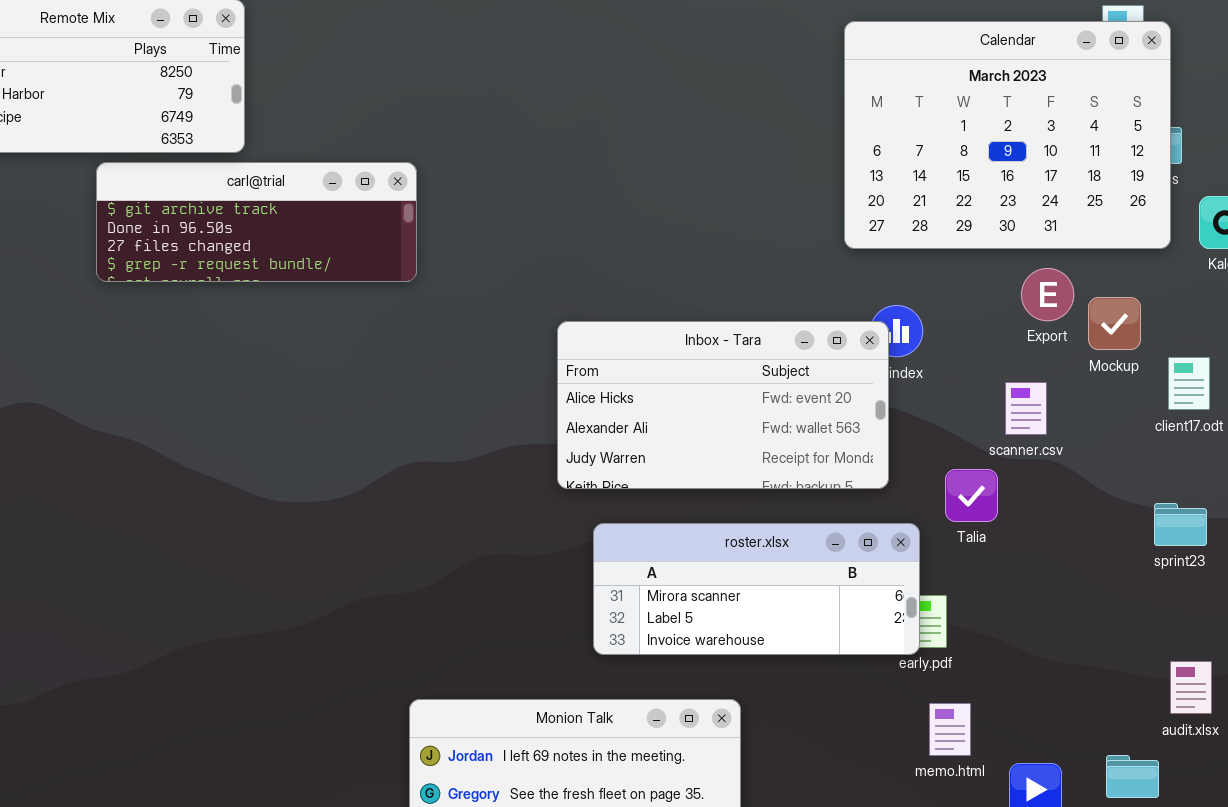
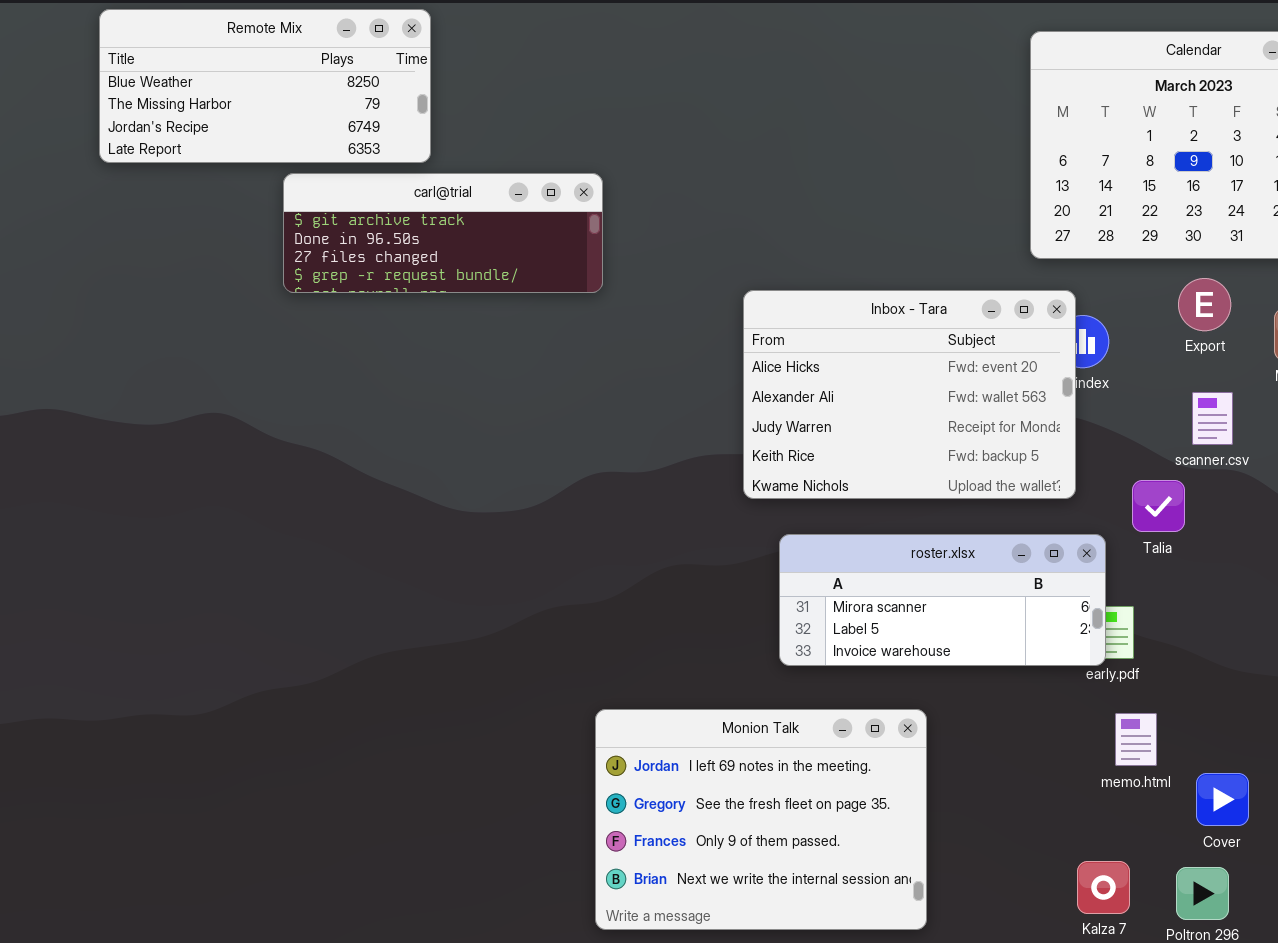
Export: [1021,268,1074,321] -> [1178,278,1231,331], moved
Inbox - Tara: [557,321,889,489] -> [743,290,1076,499], resized

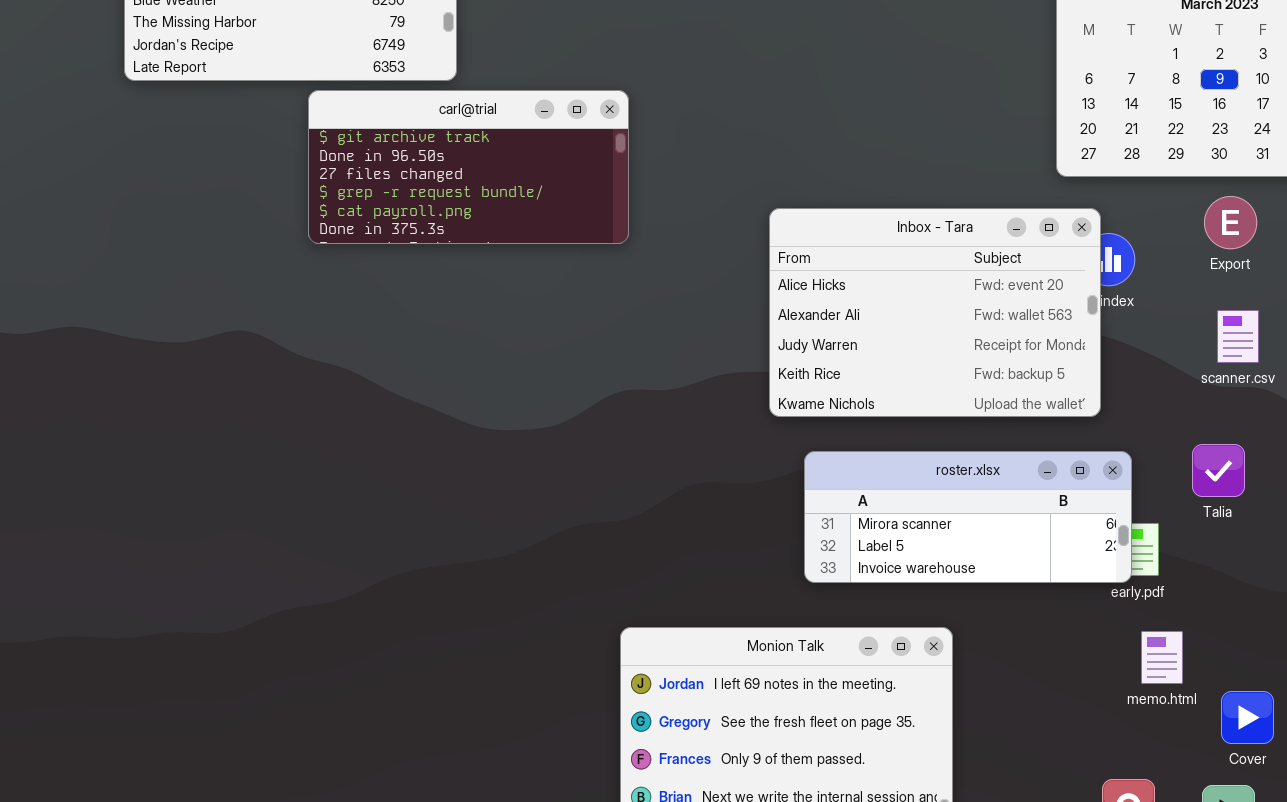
carl@trial: [283,173,603,293] -> [308,90,629,244], resized
Talia: [1132,480,1185,532] -> [1192,444,1245,497], moved

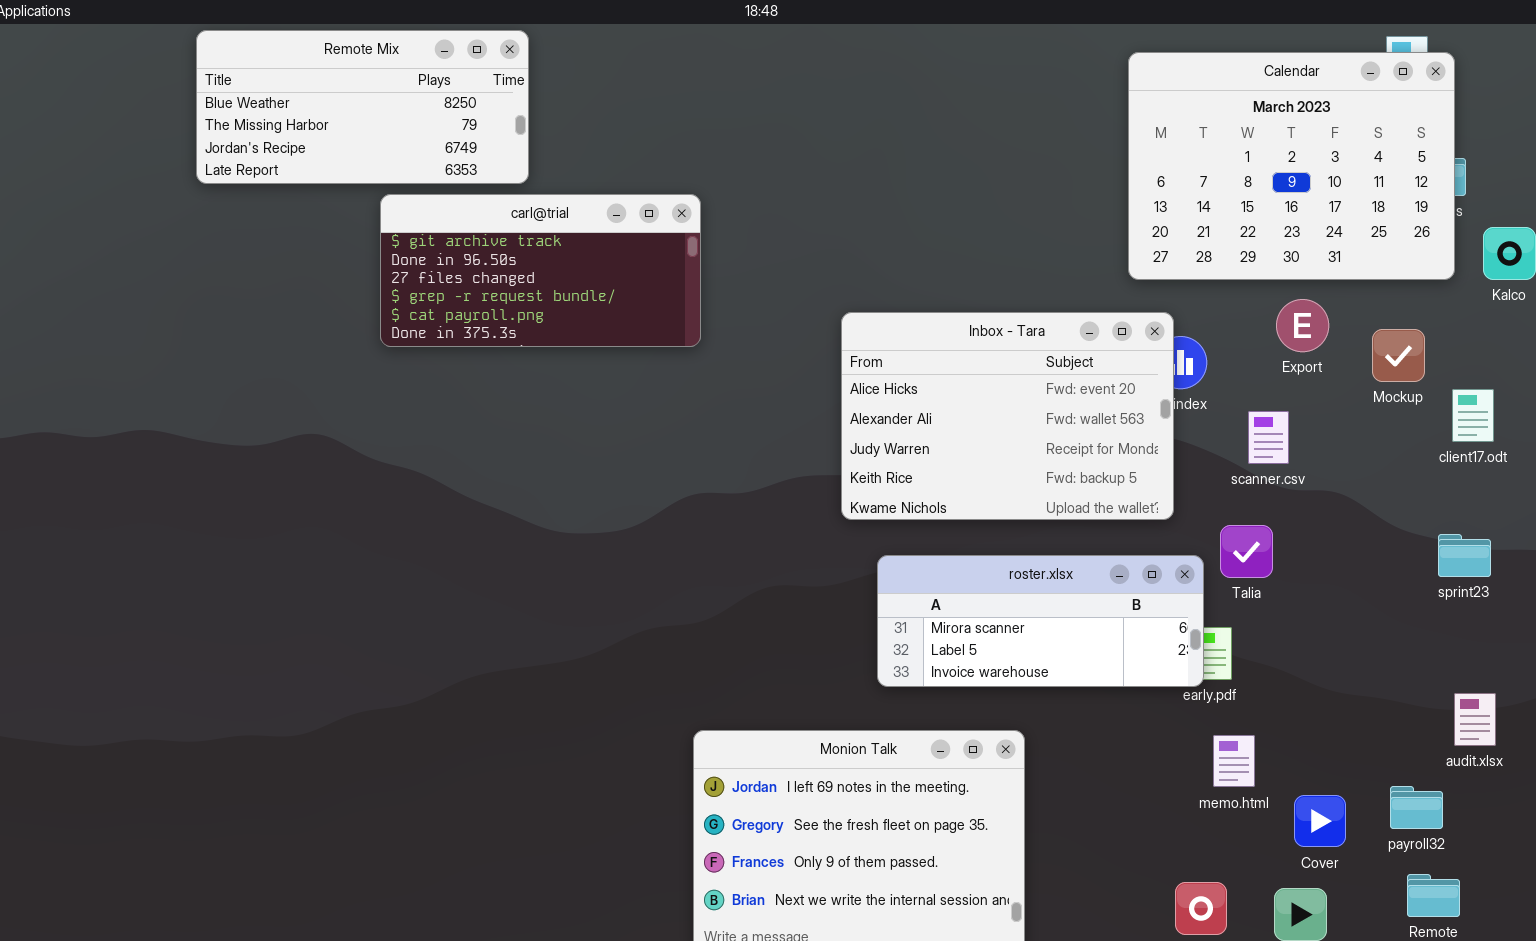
scanner.csv: [1217,310,1259,363] -> [1248,411,1289,464], moved
Talia: [1192,444,1245,497] -> [1220,525,1273,578], moved

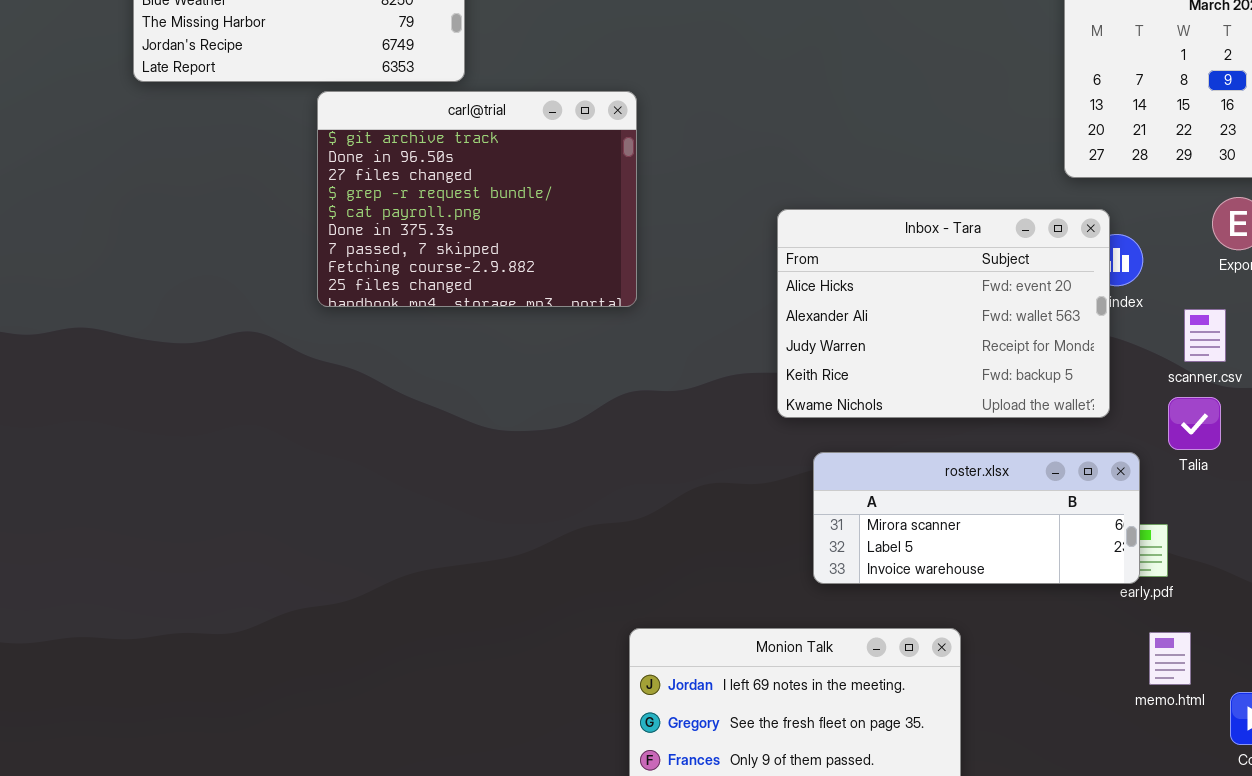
carl@trial: [380,194,701,347] -> [317,91,637,307], resized
Talia: [1220,525,1273,578] -> [1168,397,1221,450], moved

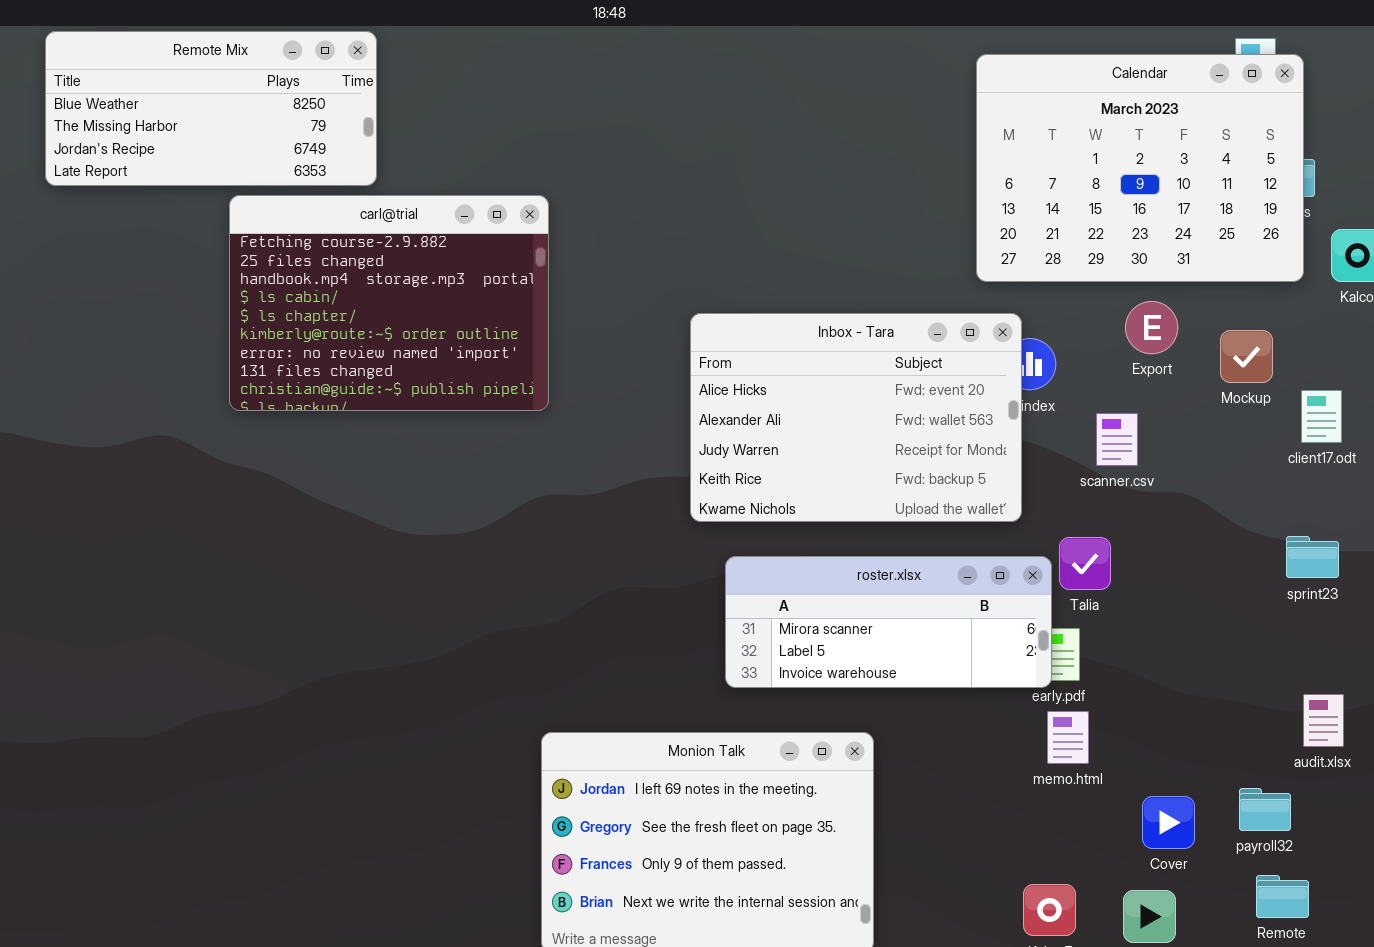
carl@trial: [317,91,637,307] -> [229,195,549,411], scrolled down 7 rows
Talia: [1168,397,1221,450] -> [1059,537,1111,590], moved
memo.html: [1149,632,1191,685] -> [1047,711,1089,764], moved

